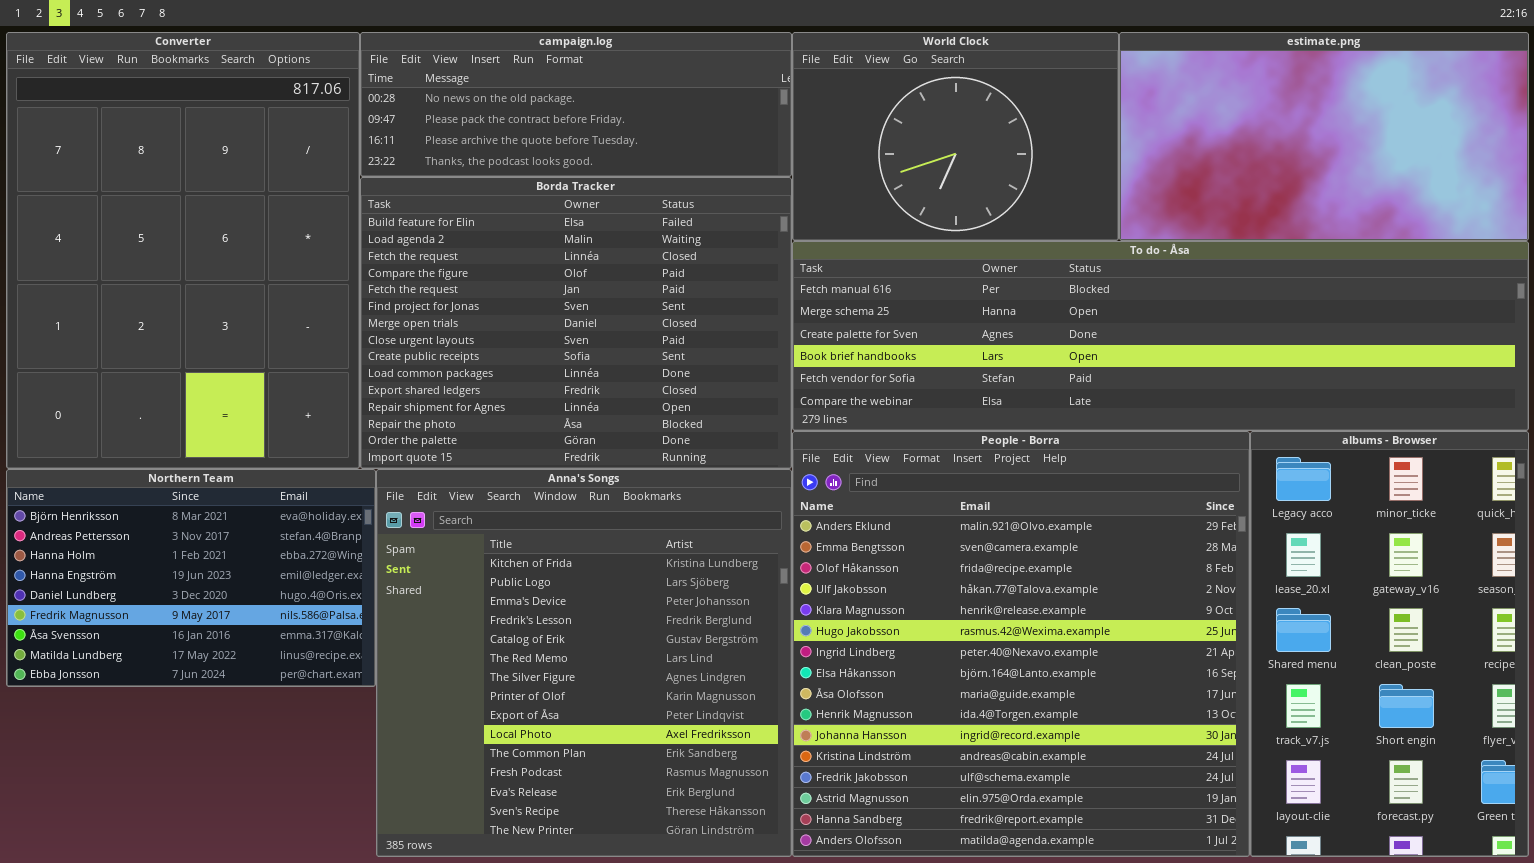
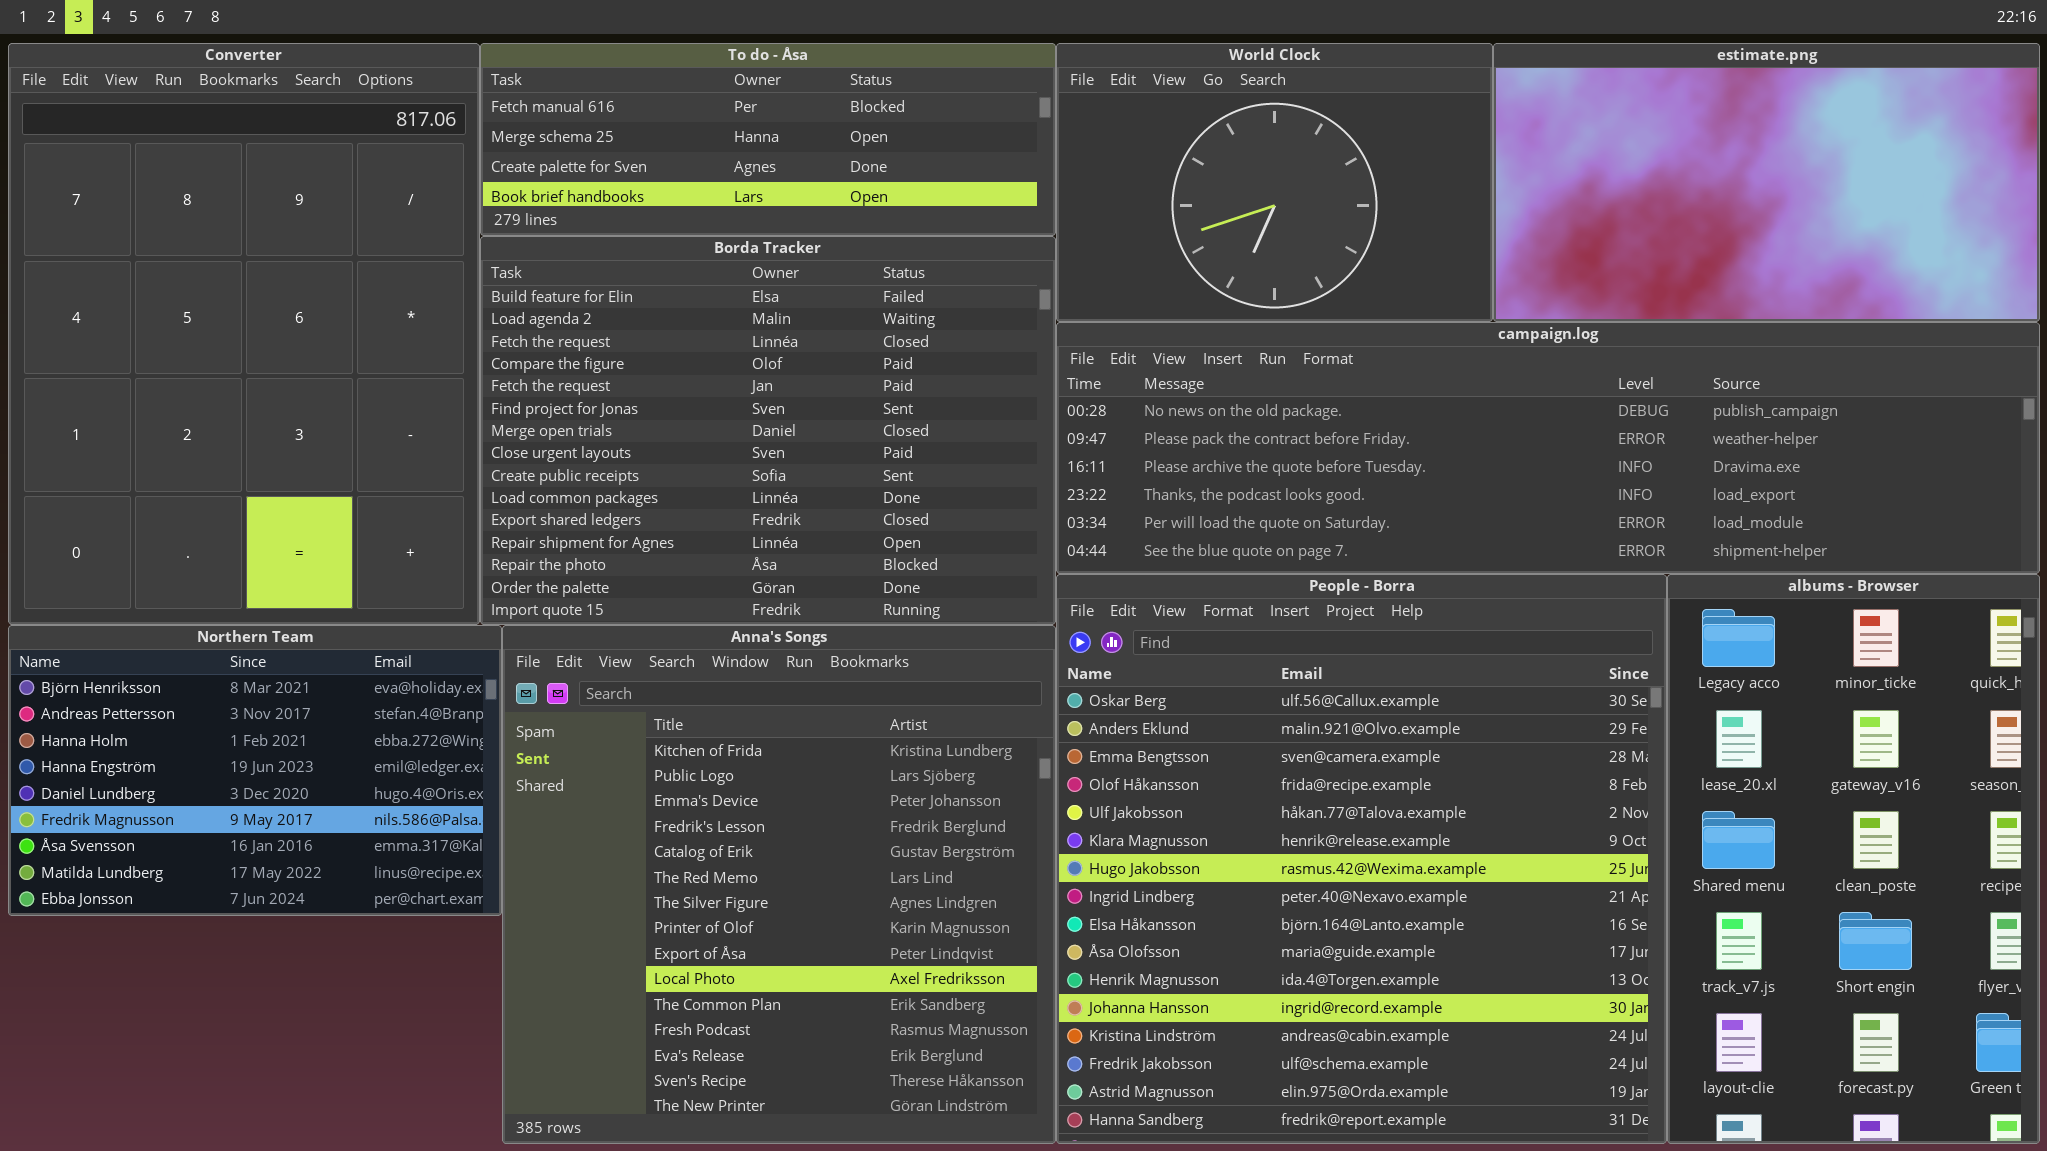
campaign.log: [360,32,792,177] -> [1056,322,2040,574], moved, resized
To do - Åsa: [792,241,1529,431] -> [480,43,1056,236], moved, resized
People - Borra: [792,431,1250,857] -> [1056,574,1667,1144], scrolled up 1 row

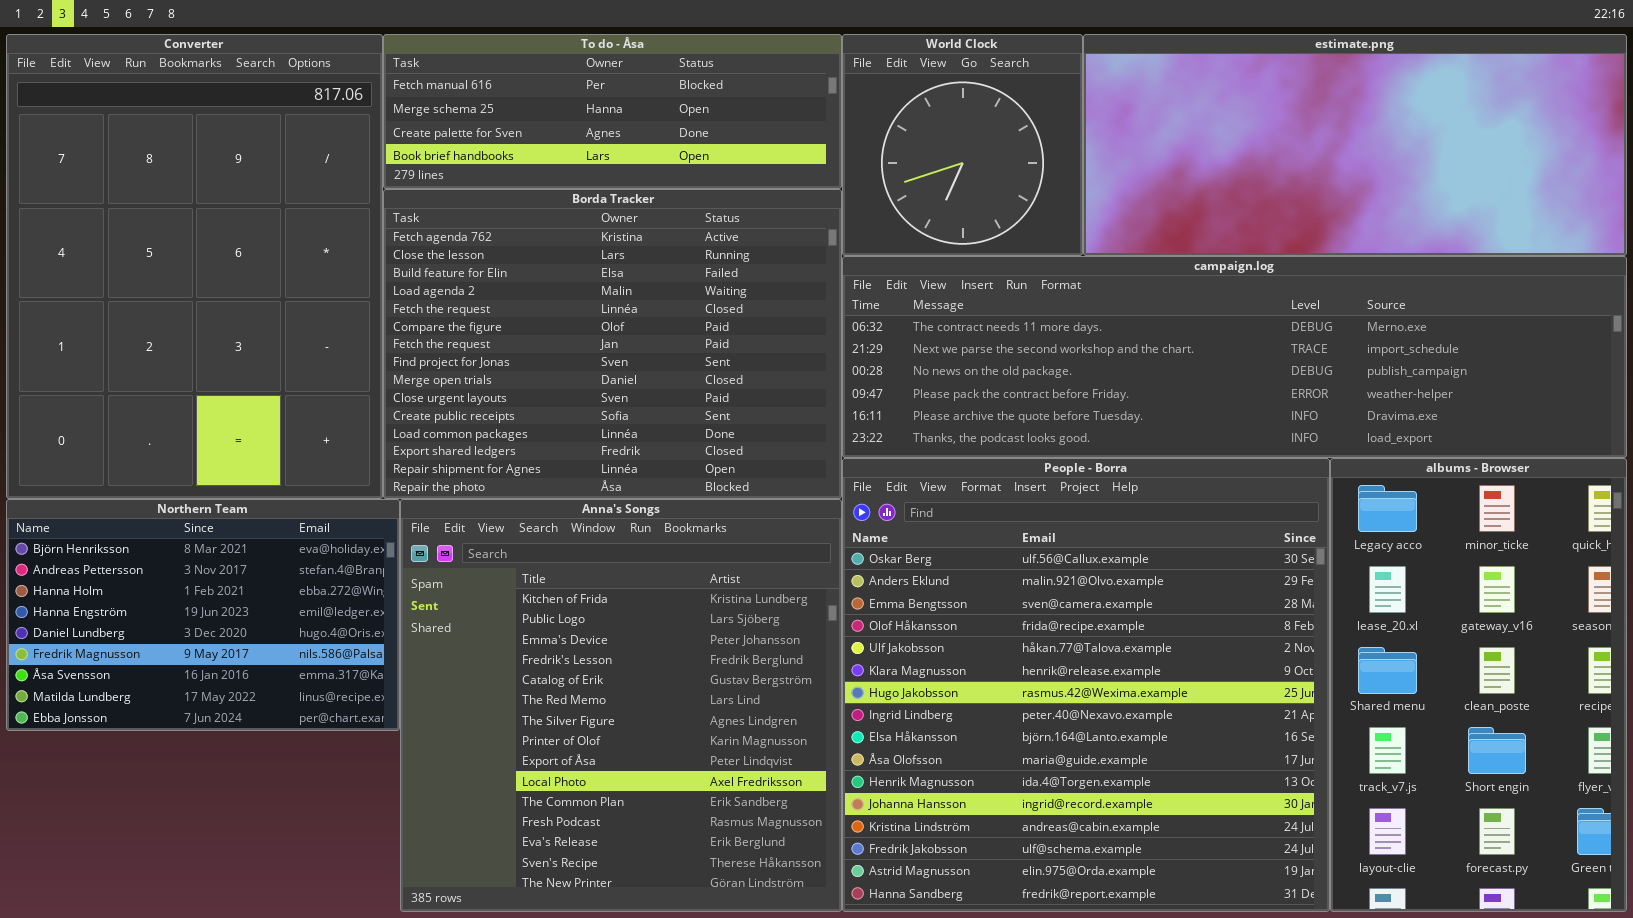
World Clock: [1056,43,1493,322] -> [842,34,1083,256], resized
estimate.png: [1493,43,2040,322] -> [1083,34,1627,256], resized
Borda Tracker: [480,236,1056,625] -> [383,189,842,499], scrolled up 2 rows
campaign.log: [1056,322,2040,574] -> [842,256,1627,458], scrolled up 2 rows

